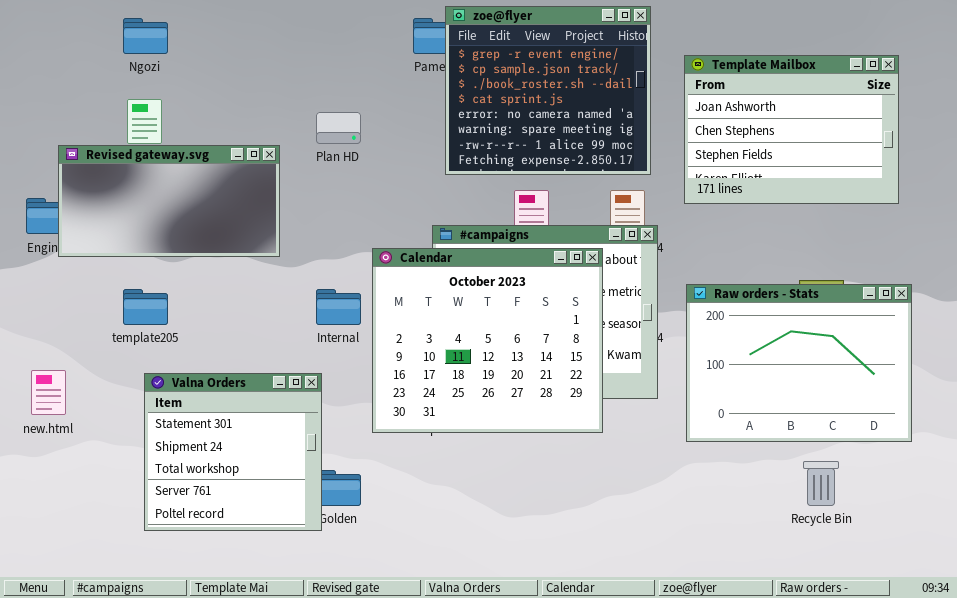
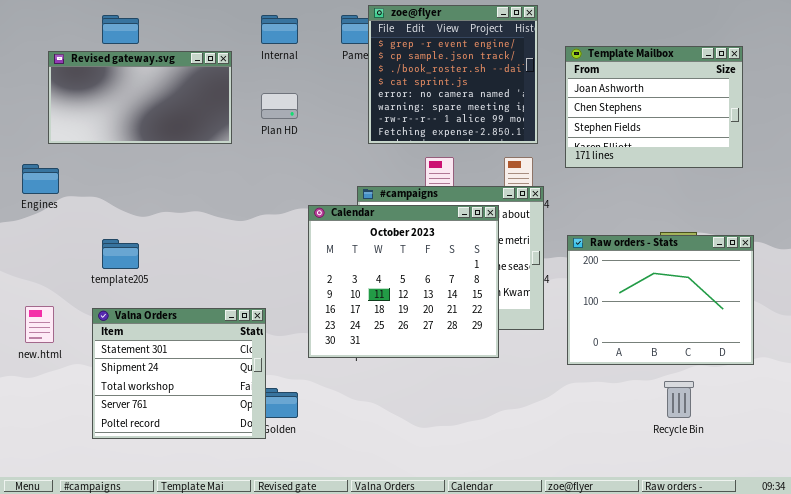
Revised gateway.svg: [58,145,280,257] -> [48,51,232,144], moved
Internal: [316,289,361,325] -> [261,15,298,44], moved
Valna Orders: [144,373,322,531] -> [92,308,266,439], resized

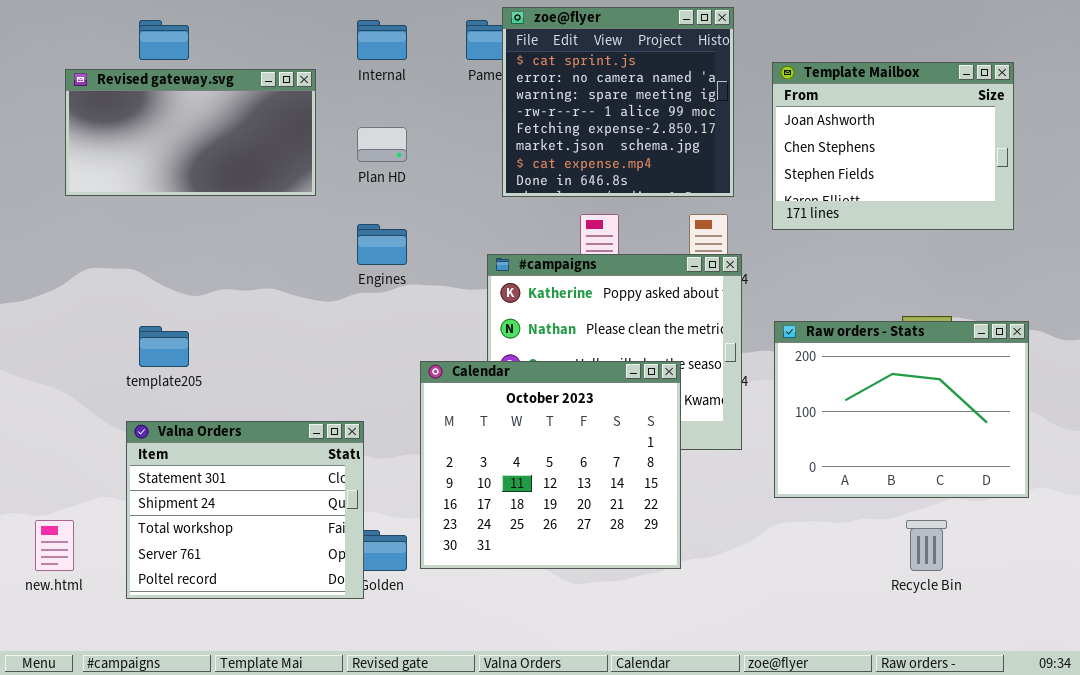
zoe@flyer: [368,5,538,144] -> [502,7,734,197], scrolled down 3 rows
Engines: [22,164,59,194] -> [357,224,407,265], moved
Calendar: [308,205,499,358] -> [420,361,681,569], moved
new.html: [25,306,54,343] -> [35,520,74,571], moved

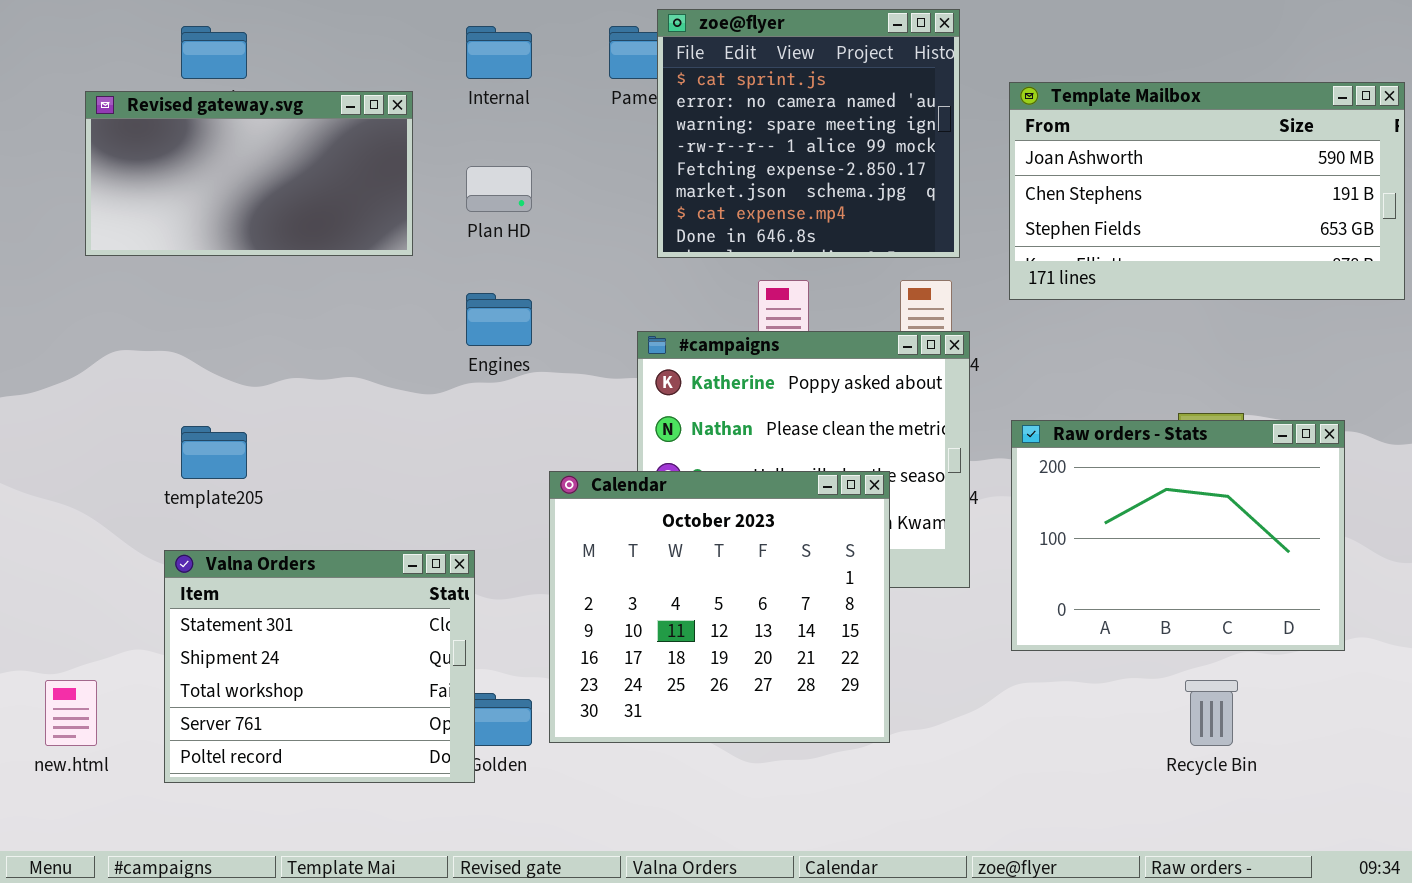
Template Mailbox: [772,62,1014,230] -> [1009,82,1405,300], resized

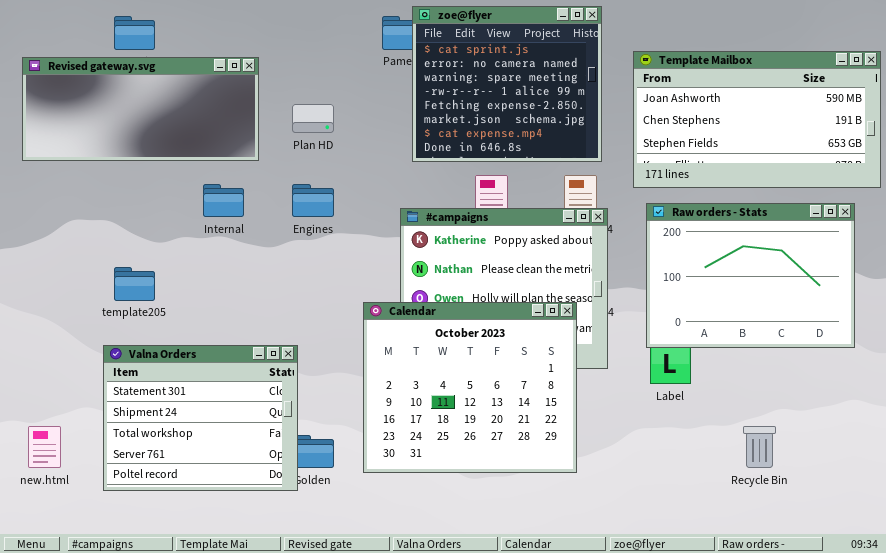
Internal: [466,26,532,79] -> [203,184,244,217], moved
Revised gateway.svg: [85,91,413,256] -> [22,57,259,161], resized
Raw orders - Stats: [1011,420,1345,651] -> [646,203,855,348], moved
Calendar: [549,471,890,743] -> [363,302,577,473], moved

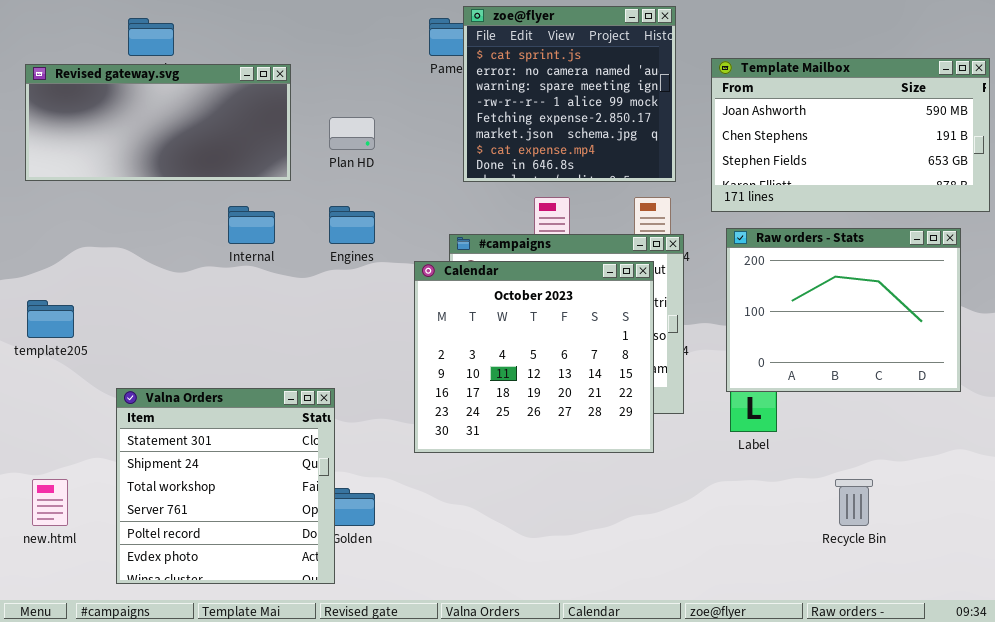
template205: [114,267,155,301] -> [27,300,74,338], moved
Calendar: [363,302,577,473] -> [414,261,654,453], moved
Valna Orders: [103,345,298,491] -> [116,388,335,584], resized

